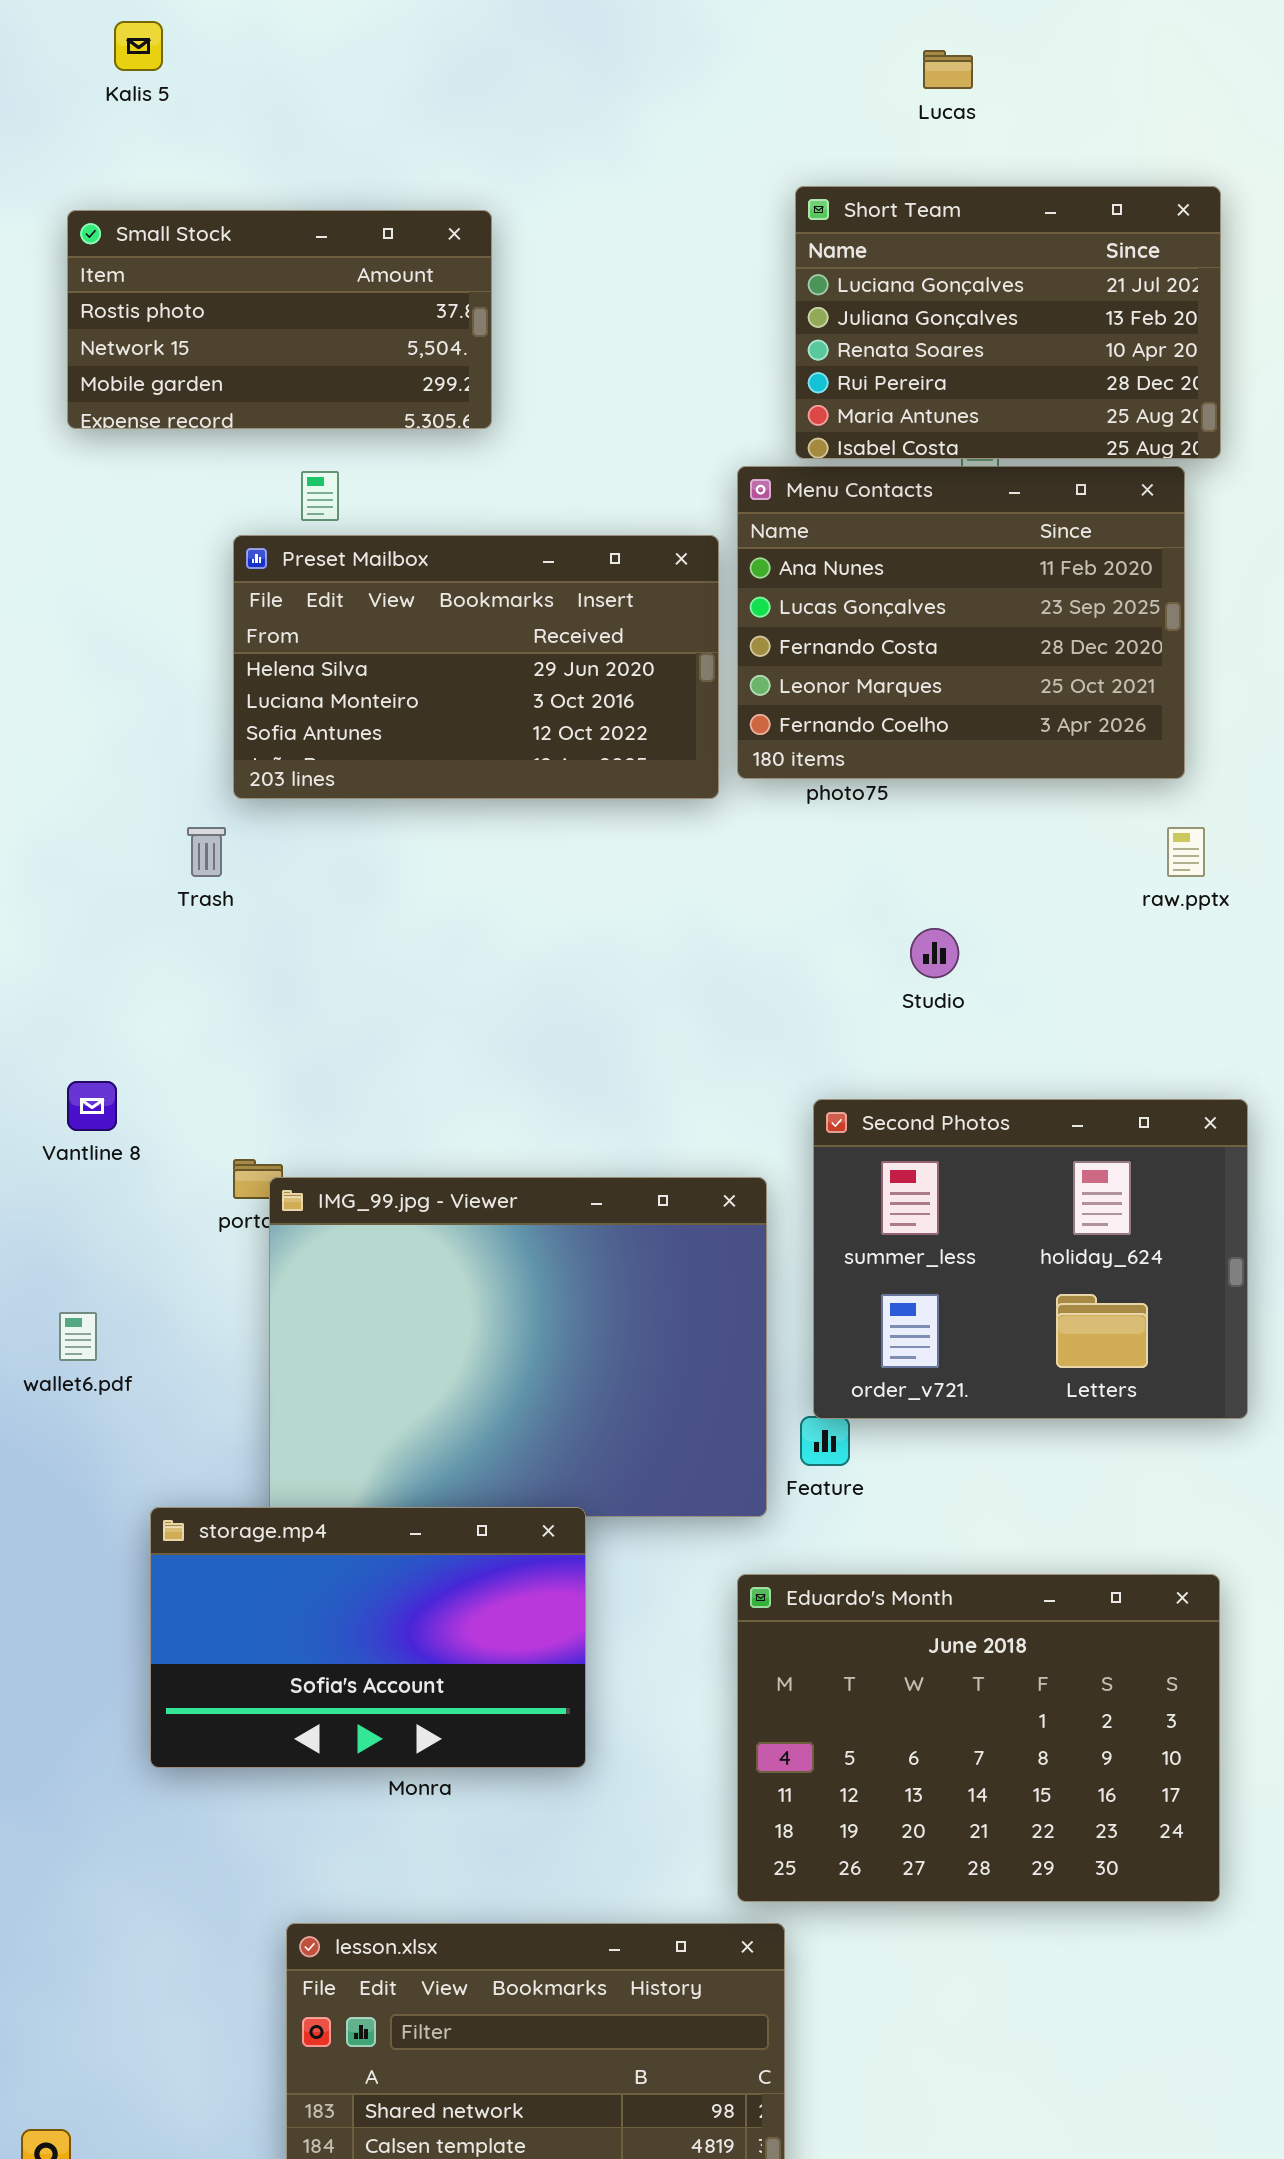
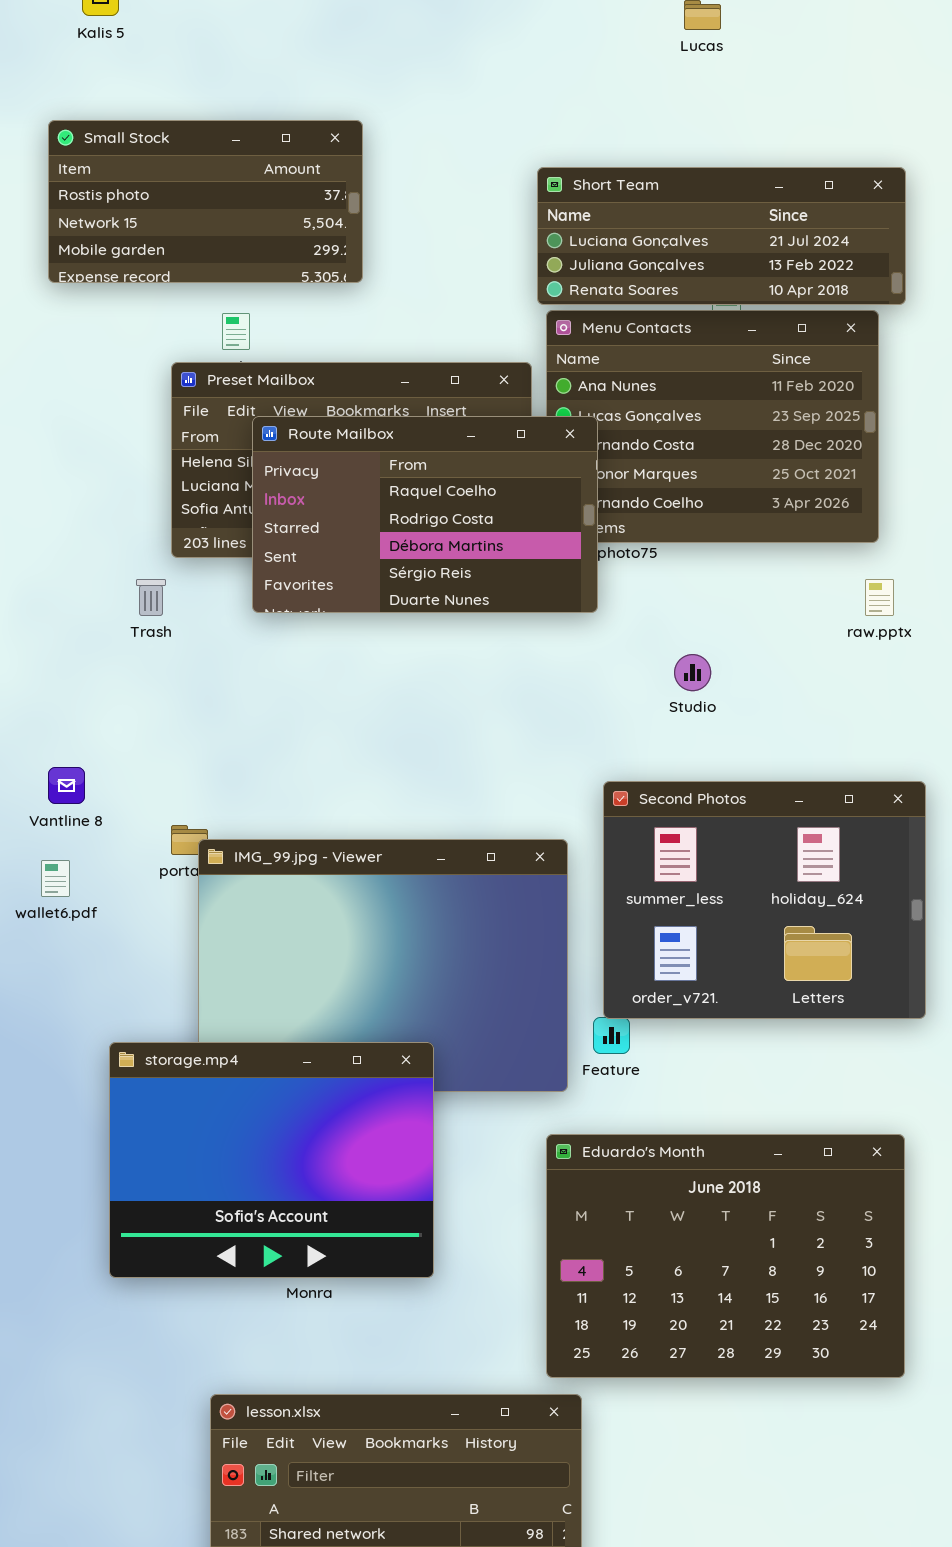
Short Team: [795,186,1221,459] -> [537,167,906,305], resized
Route Mailbox: none -> [252,416,598,613], opened
wallet6.pdf: [59,1312,97,1361] -> [41,860,70,897], moved
storage.mp4: [150,1507,586,1768] -> [109,1042,434,1278], resized

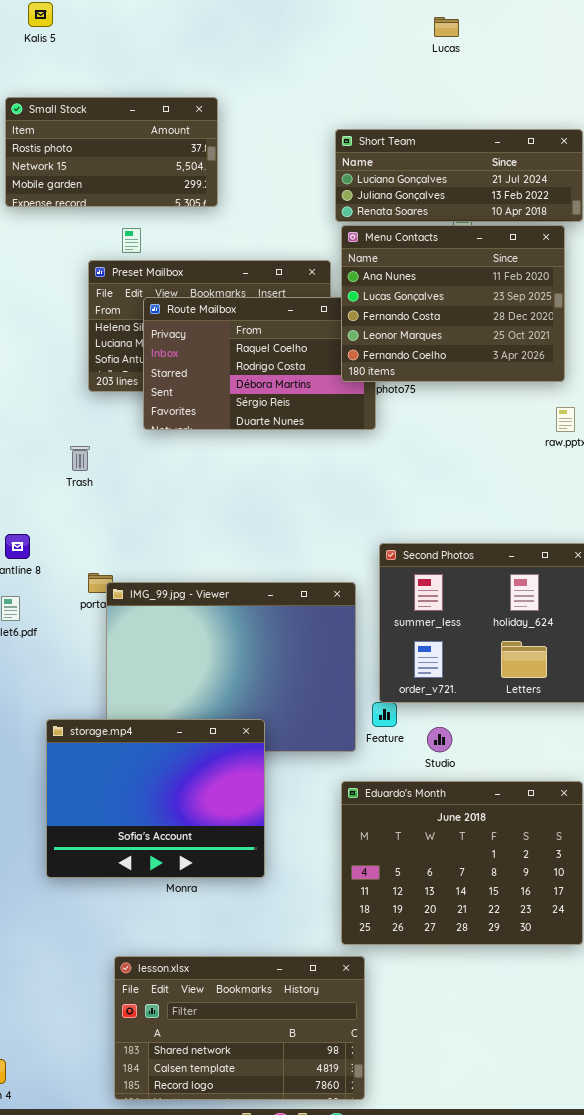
Menu Contacts: [546,310,879,543] -> [341,225,565,382], raised
Trash: [136,579,166,616] -> [70,446,90,471], moved
Studio: [674,654,711,691] -> [427,727,452,752], moved

